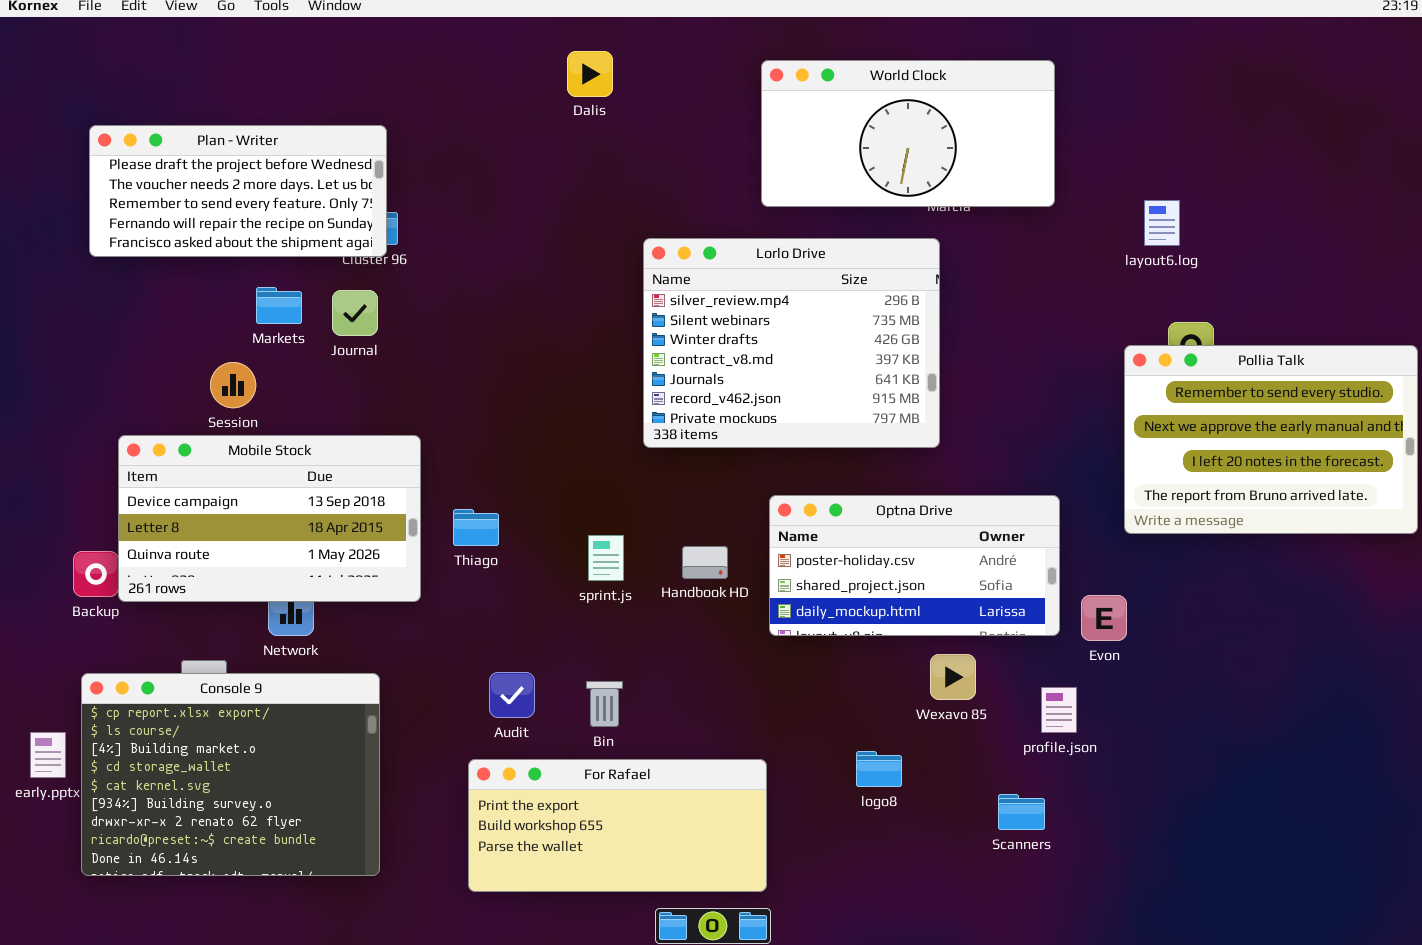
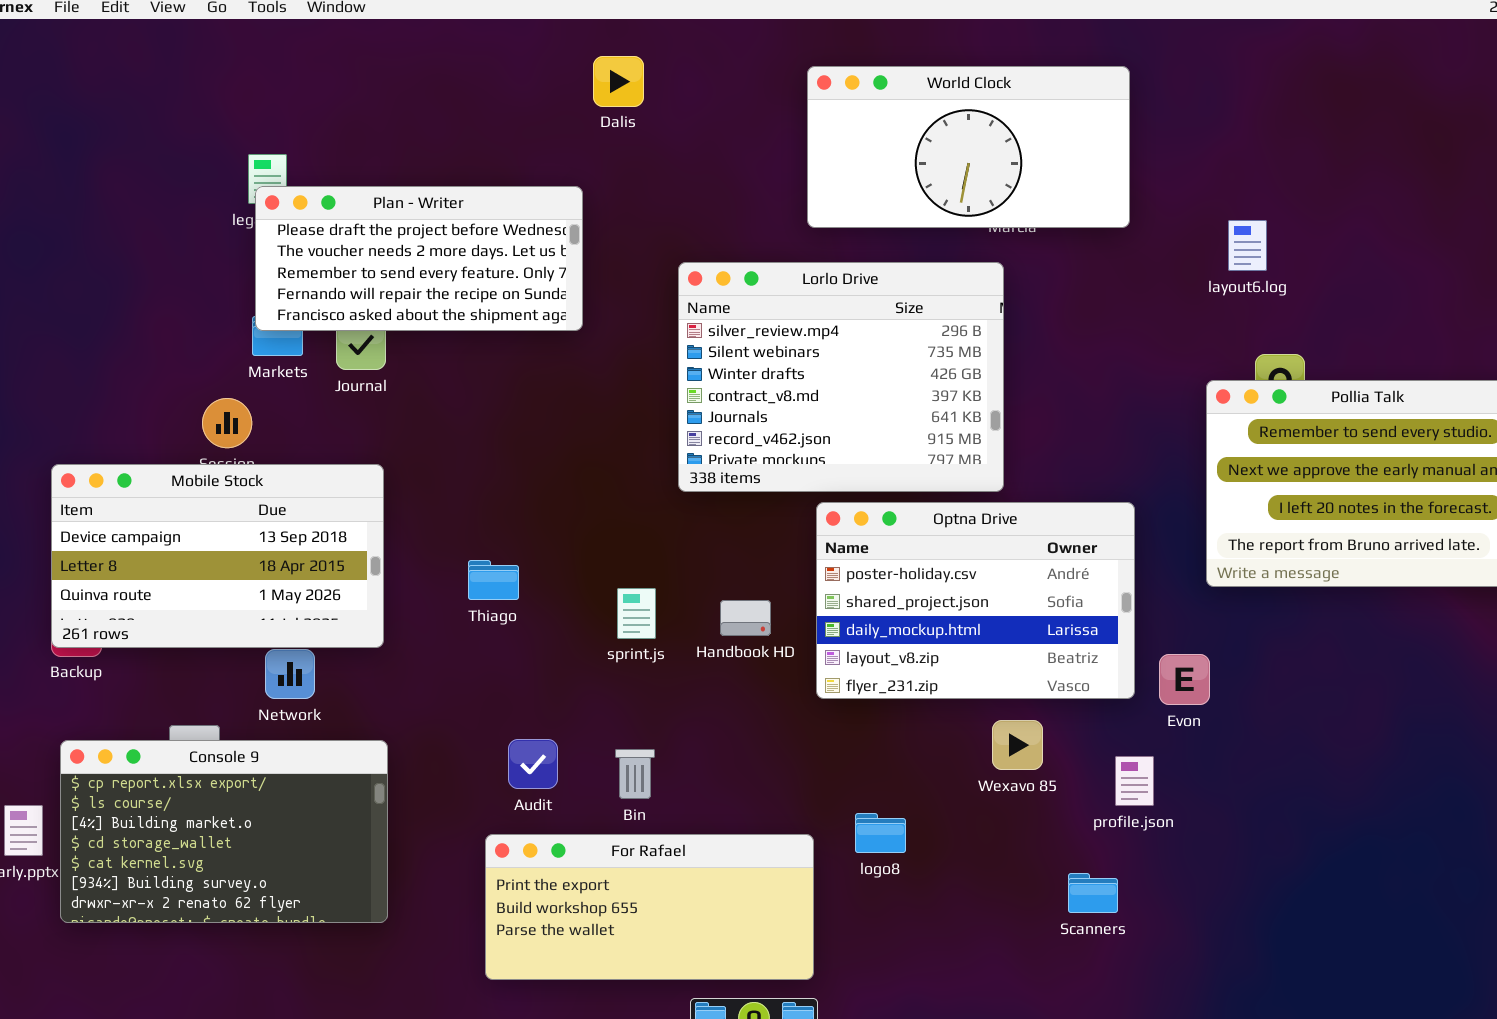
Plan - Writer: [89,125,387,257] -> [255,186,583,331], moved
Mobile Stock: [118,435,421,602] -> [51,464,384,648], moved
Optna Drive: [769,495,1060,636] -> [816,502,1135,699], resized
Console 9: [81,673,380,876] -> [60,740,388,923], resized
logo8: [856,751,902,787] -> [855,813,906,853], moved

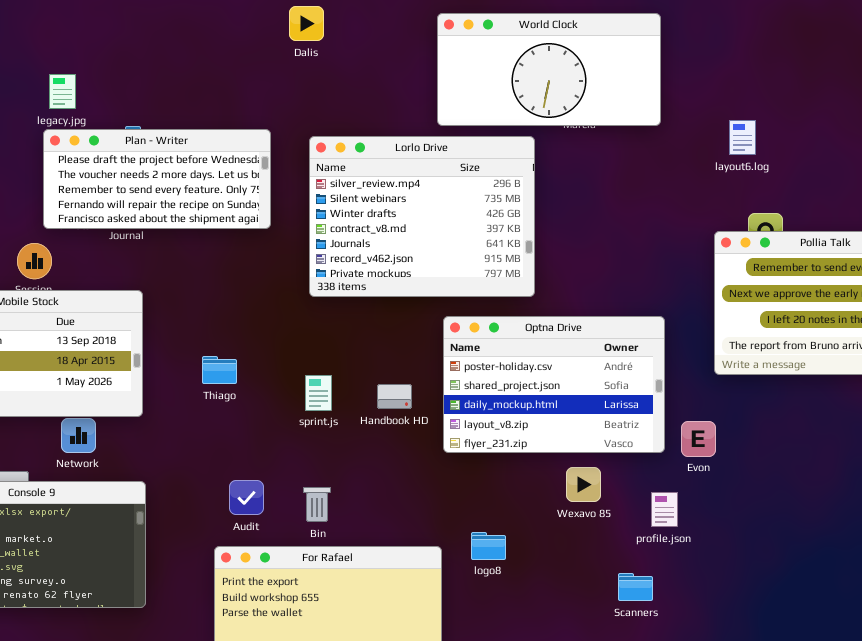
Plan - Writer: [255,186,583,331] -> [43,129,271,229], moved
Lorlo Drive: [678,262,1004,492] -> [309,136,535,297], moved

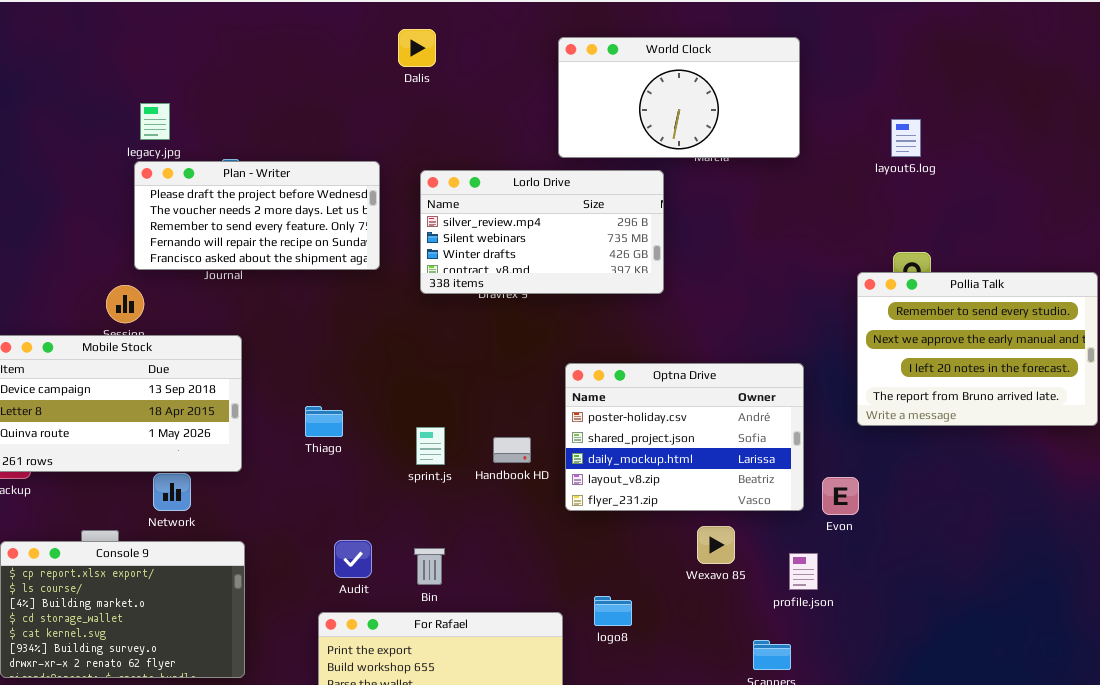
layout6.log: [729,120,756,155] -> [891,119,921,157], moved
Lorlo Drive: [309,136,535,297] -> [420,170,664,294], resized

